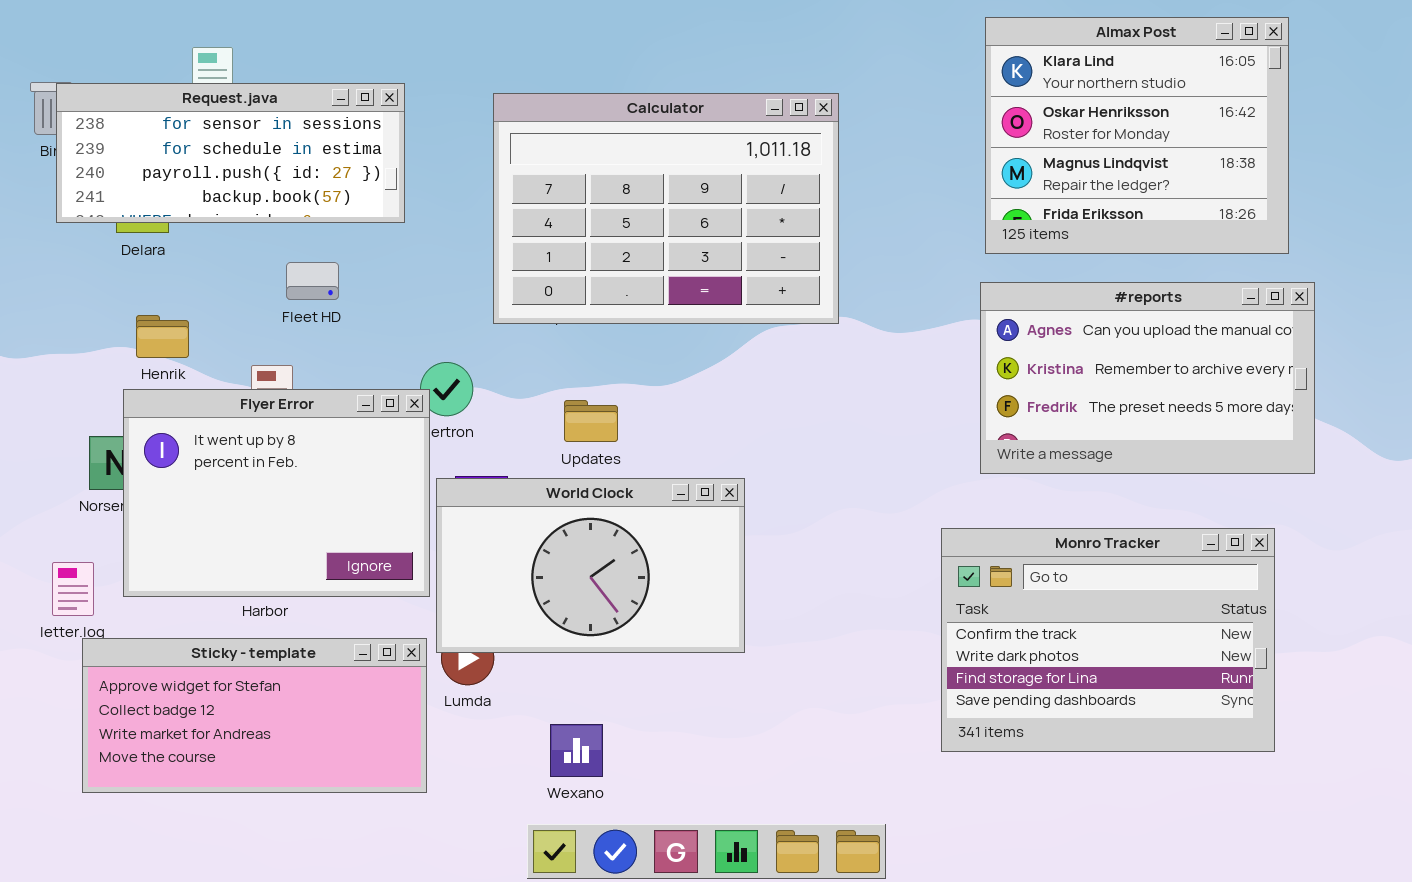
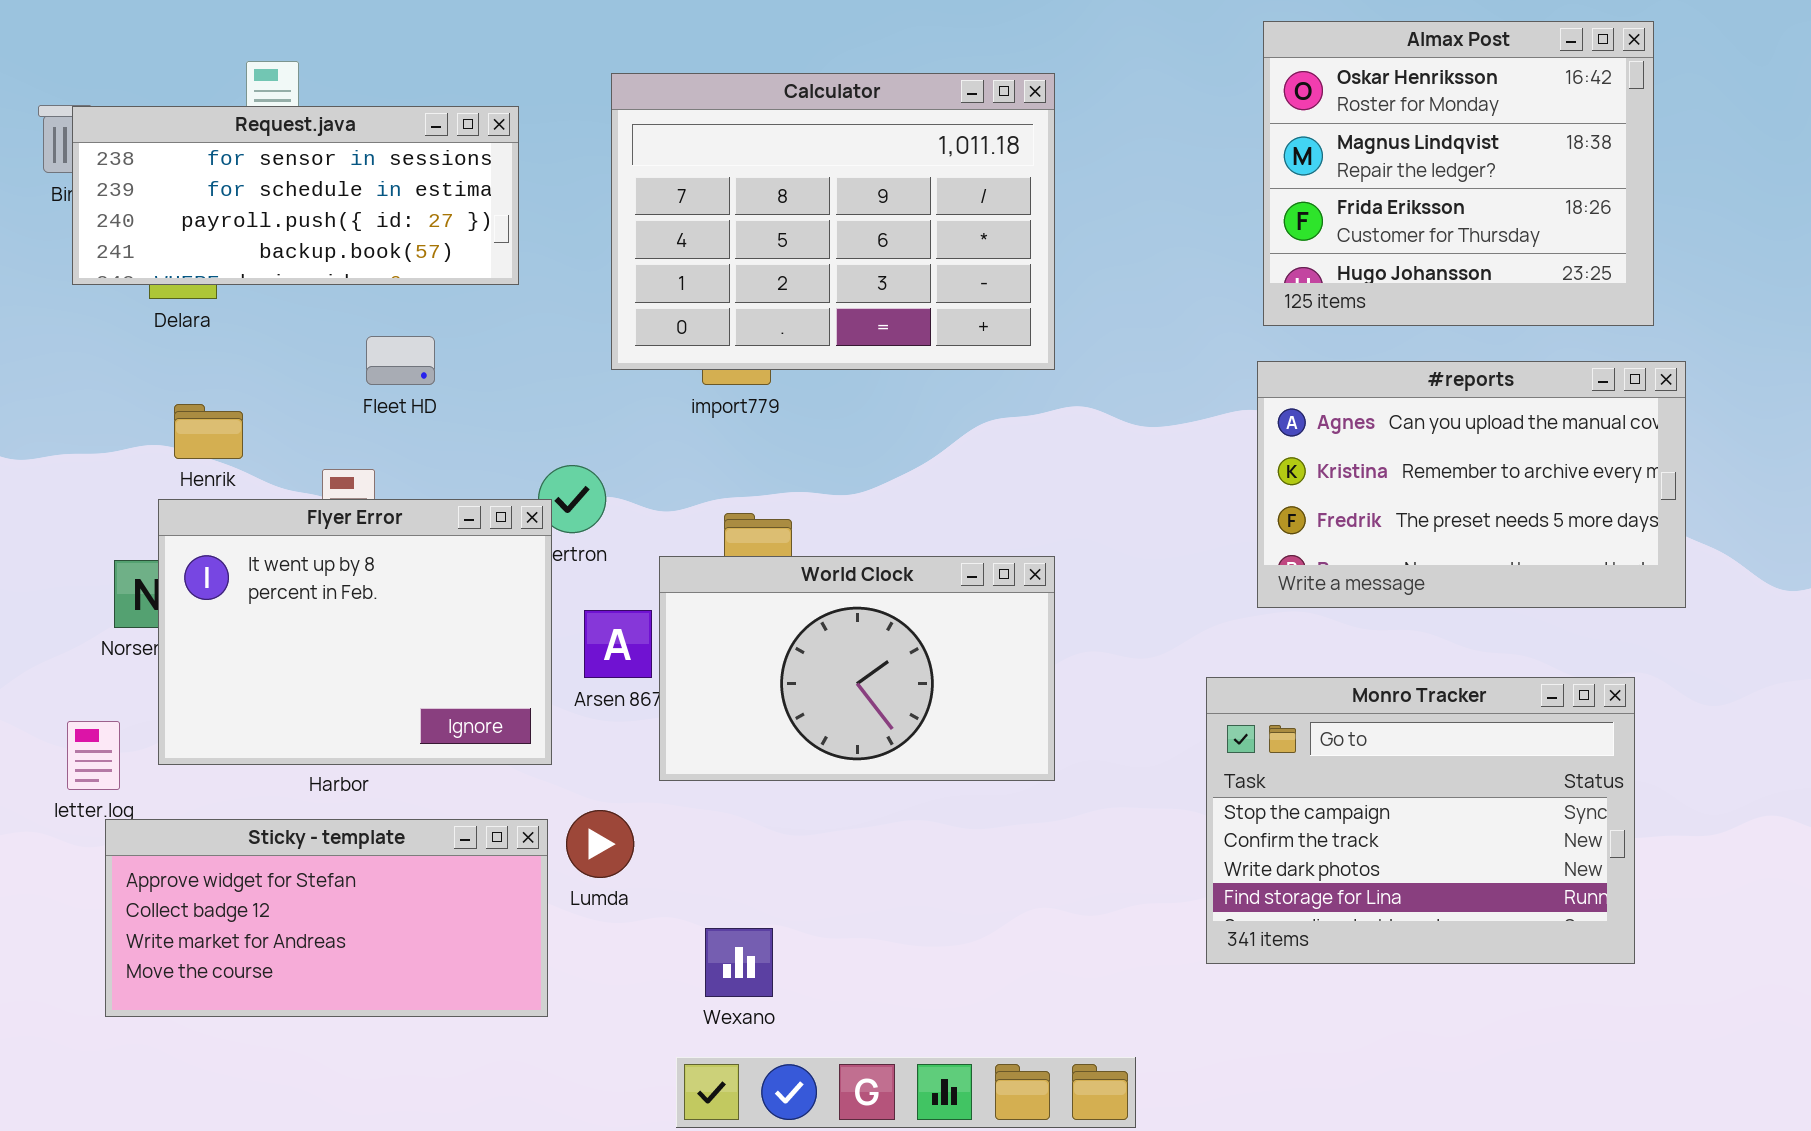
Almax Post: [985,17,1289,254] -> [1263,21,1654,326], scrolled down 1 row
Calculator: [493,93,839,324] -> [611,73,1055,370], moved
World Clock: [436,478,745,653] -> [659,556,1055,781], moved
Monro Tracker: [941,528,1275,752] -> [1206,677,1635,964], scrolled up 1 row

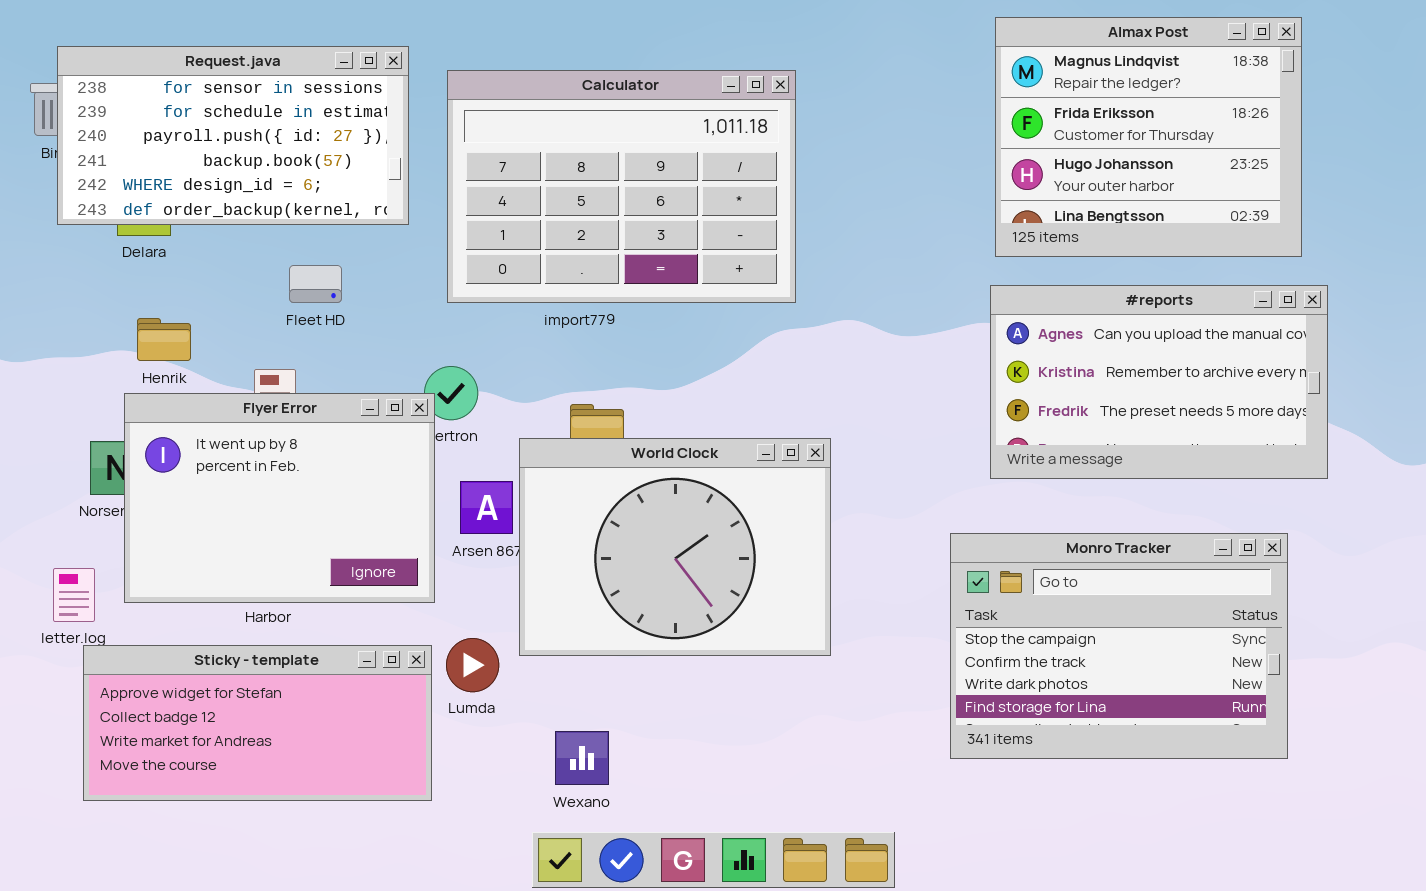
Almax Post: [1263,21,1654,326] -> [995,17,1302,257], scrolled down 1 row
Calculator: [611,73,1055,370] -> [447,70,796,303], moved
Request.java: [72,106,519,285] -> [57,46,409,225], resized
World Clock: [659,556,1055,781] -> [519,438,831,656], resized

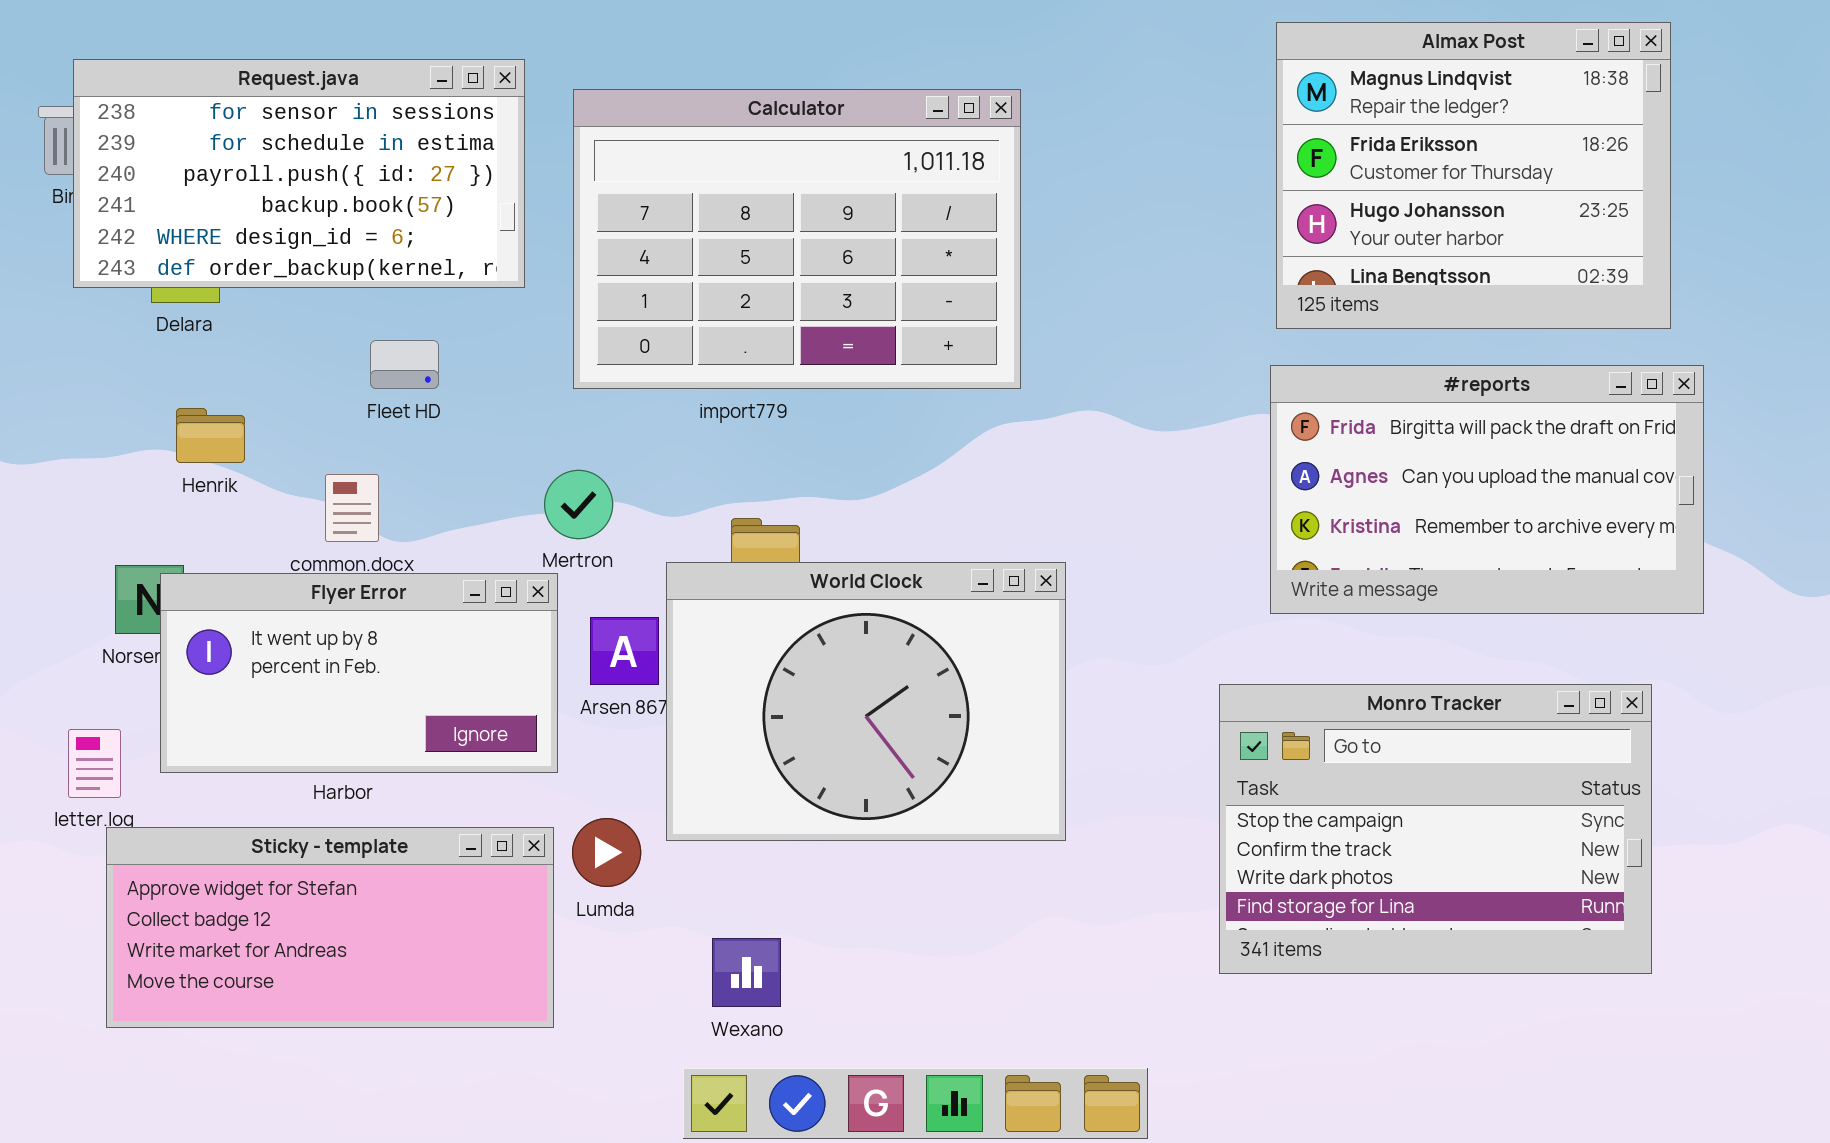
#reports: [990,285,1328,479] -> [1270,365,1704,614], scrolled up 1 row
Flyer Error: [124,393,435,603] -> [160,573,558,773], resized

